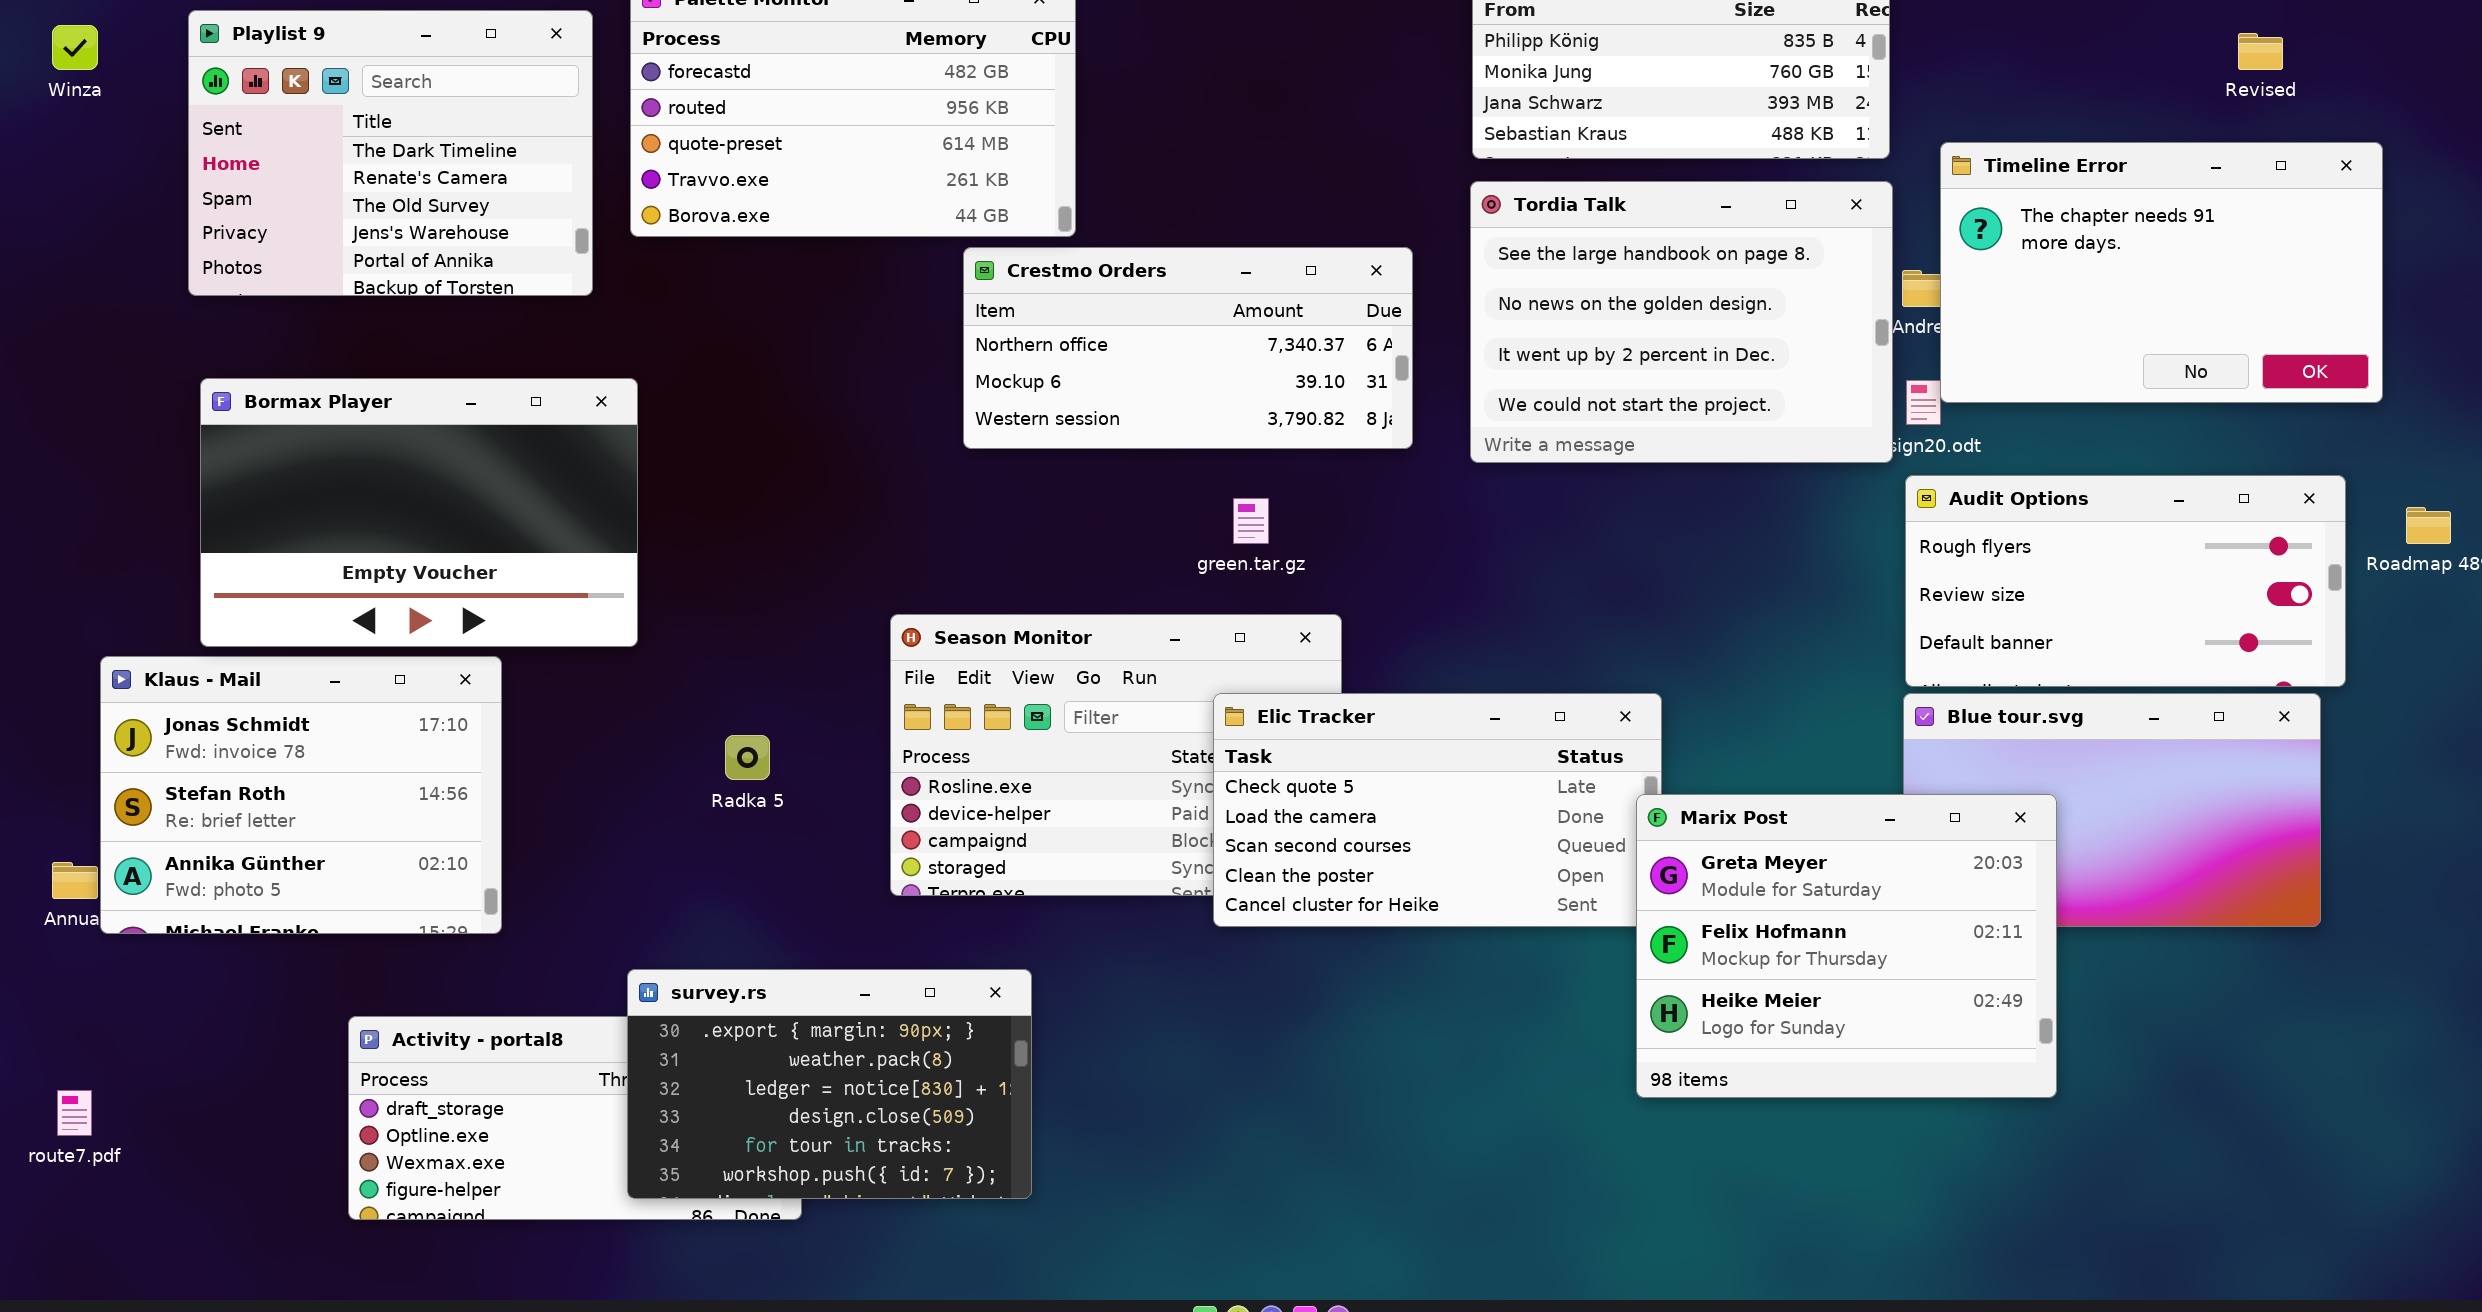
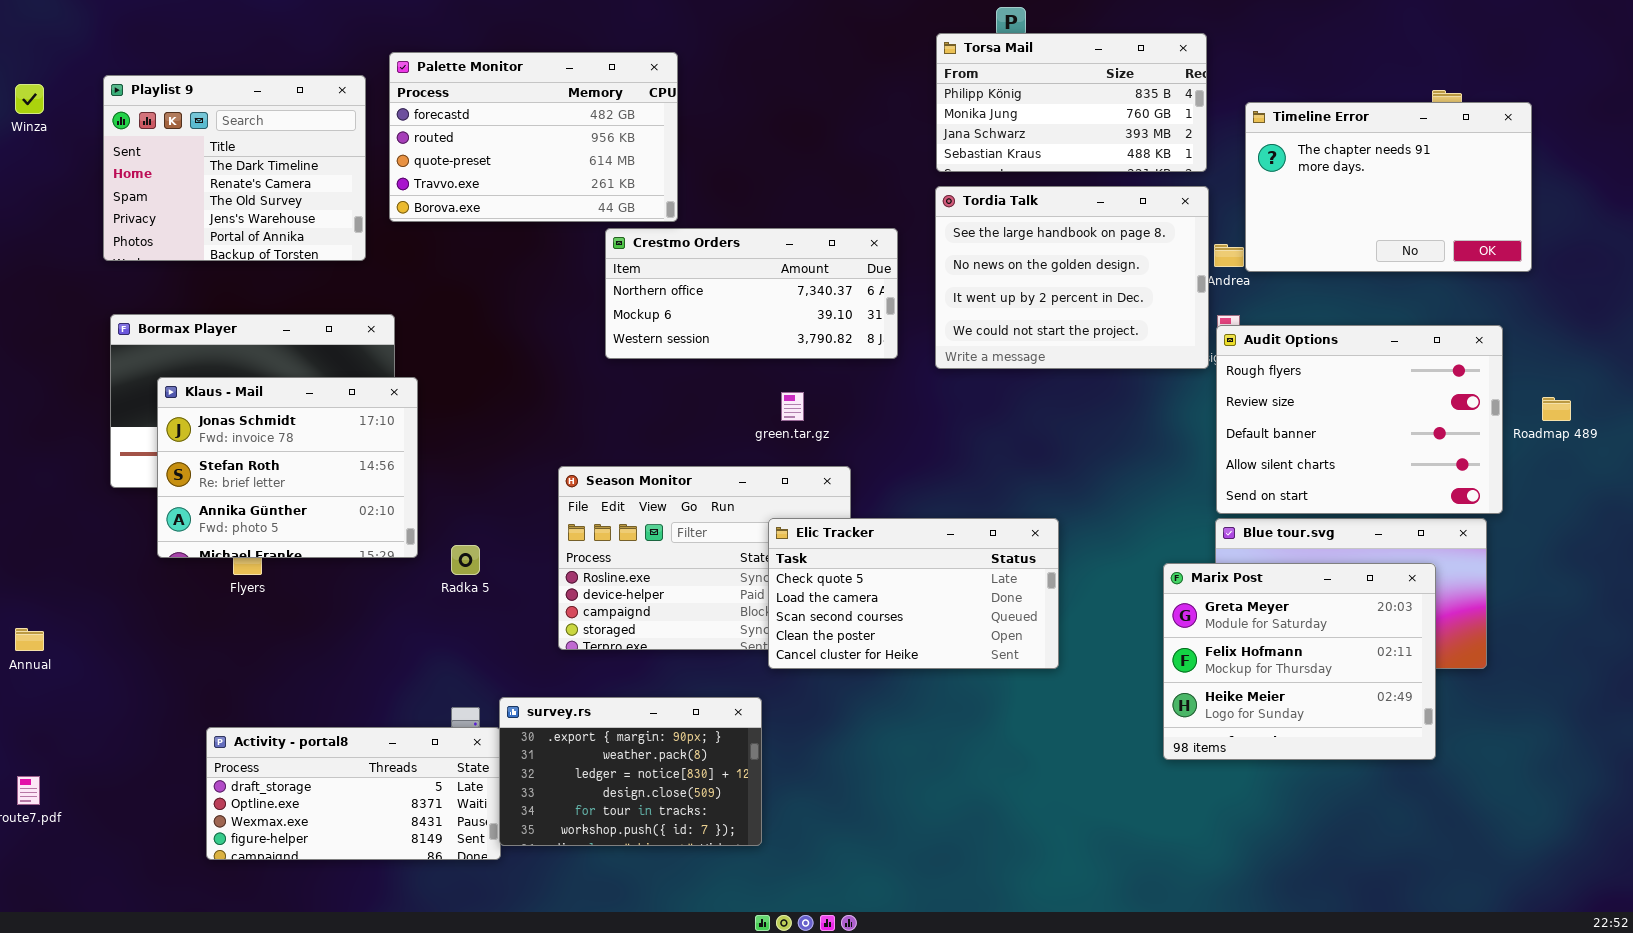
Timeline Error: [1940,142,2383,403] -> [1245,102,1532,272], moved
Audit Options: [1905,475,2346,687] -> [1216,325,1503,514], resized
Klaus - Mail: [100,656,502,934] -> [157,377,418,558], moved
Marix Post: [1636,794,2057,1098] -> [1163,563,1436,760], moved
survey.rs: [627,969,1032,1199] -> [499,697,762,846], moved

